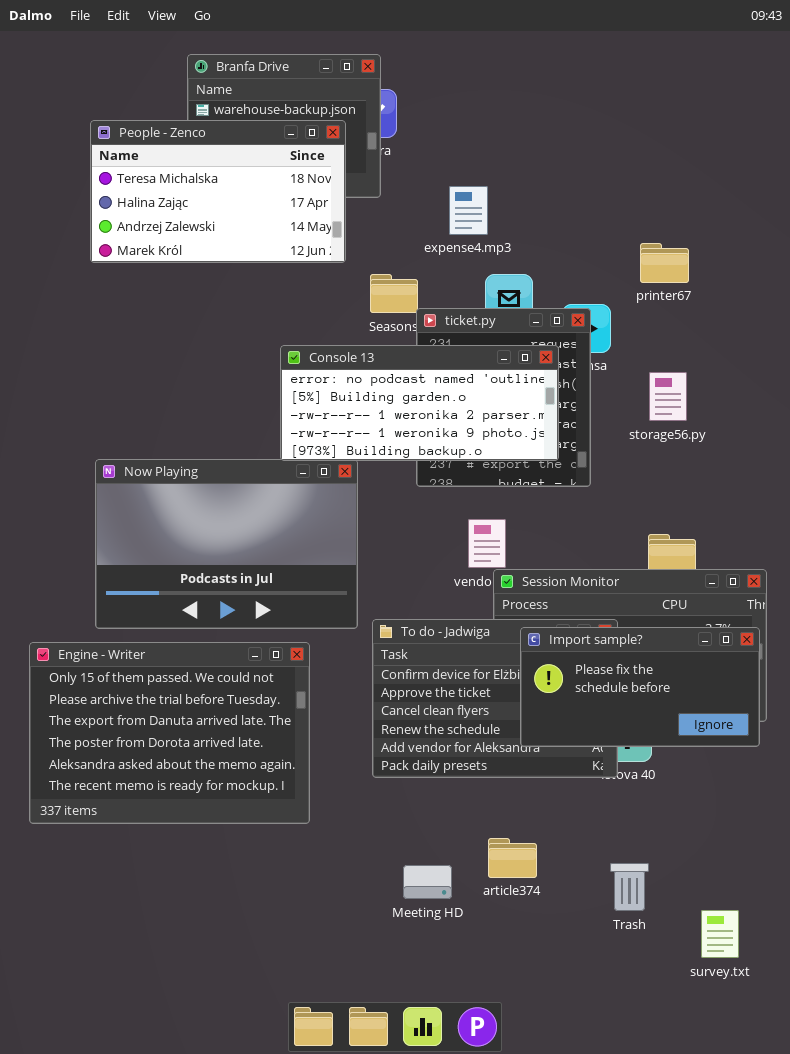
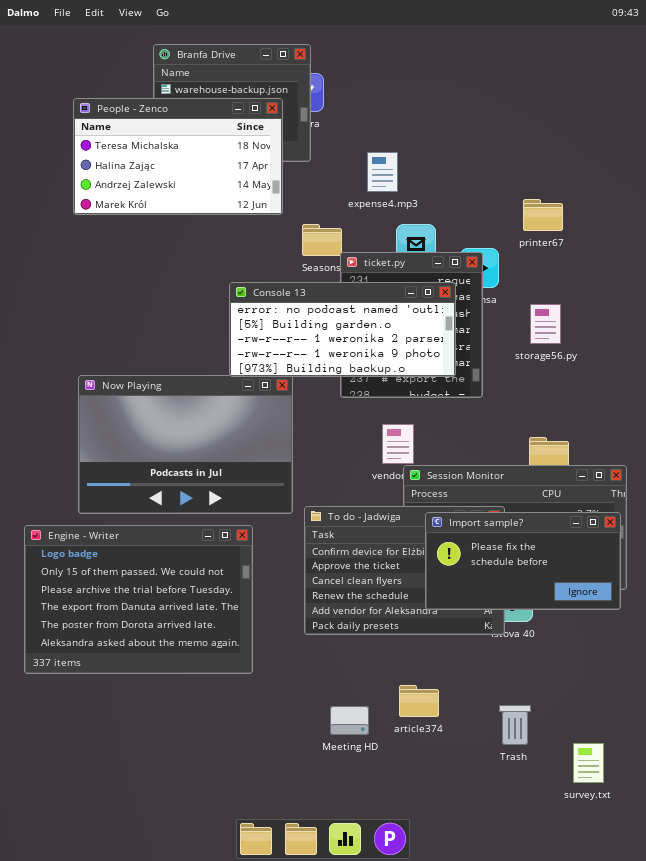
Engine - Writer: [29,642,310,824] -> [24,525,253,674], scrolled up 1 row

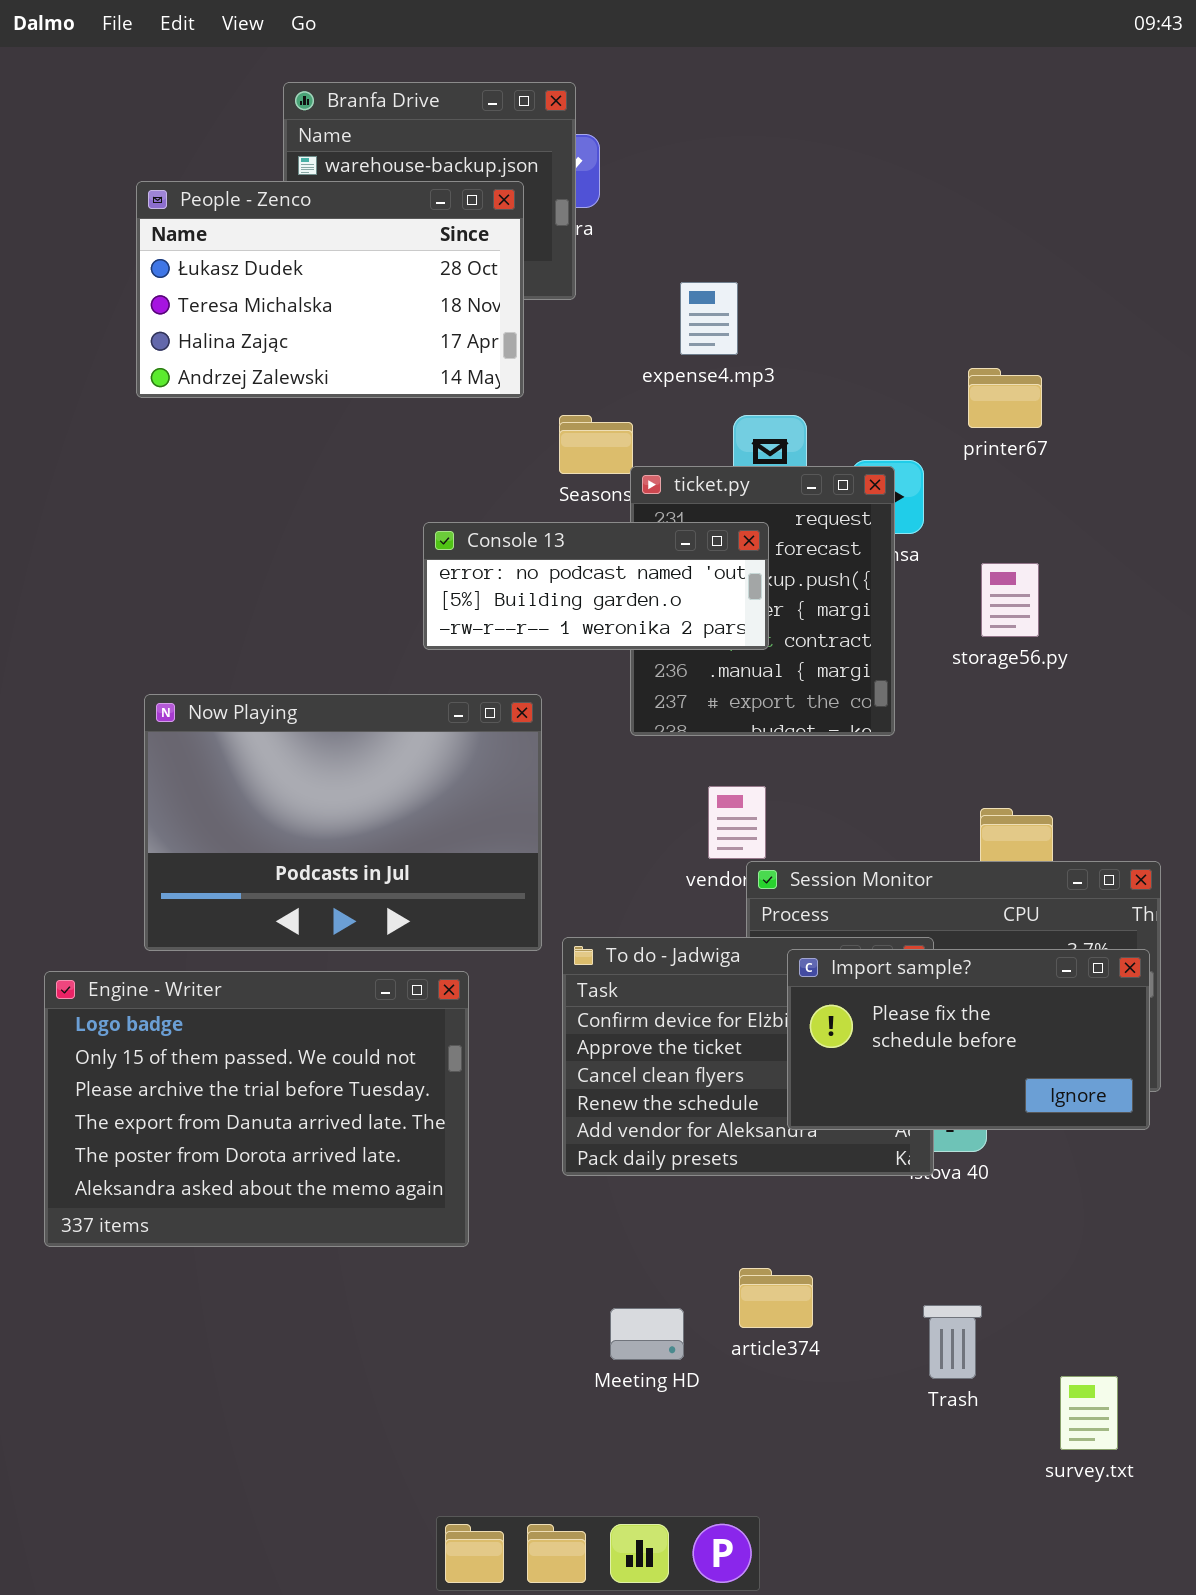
People - Zenco: [73,98,283,215] -> [136,181,524,398], scrolled up 1 row
Console 13: [229,282,456,377] -> [423,522,769,650], resized

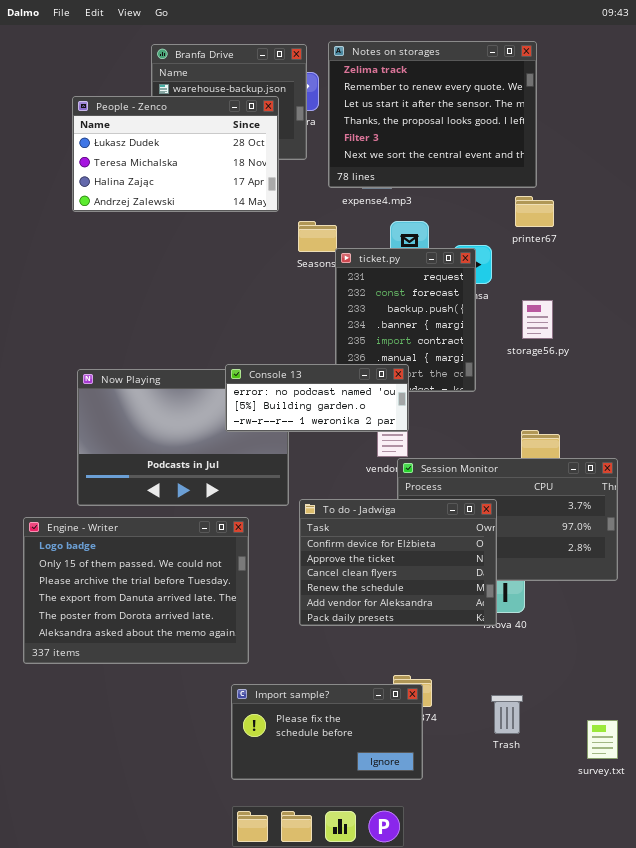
Notes on storages: none -> [328,41,537,188], opened
Console 13: [423,522,769,650] -> [225,364,409,432], moved
Import sample?: [787,949,1150,1130] -> [231,684,423,780], moved
survey.txt: [1060,1376,1118,1450] -> [587,720,618,759], moved

